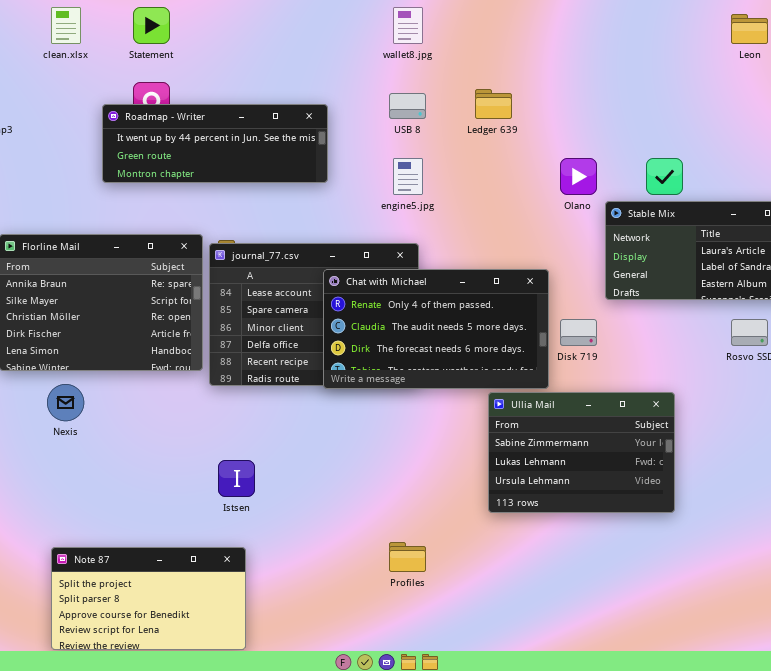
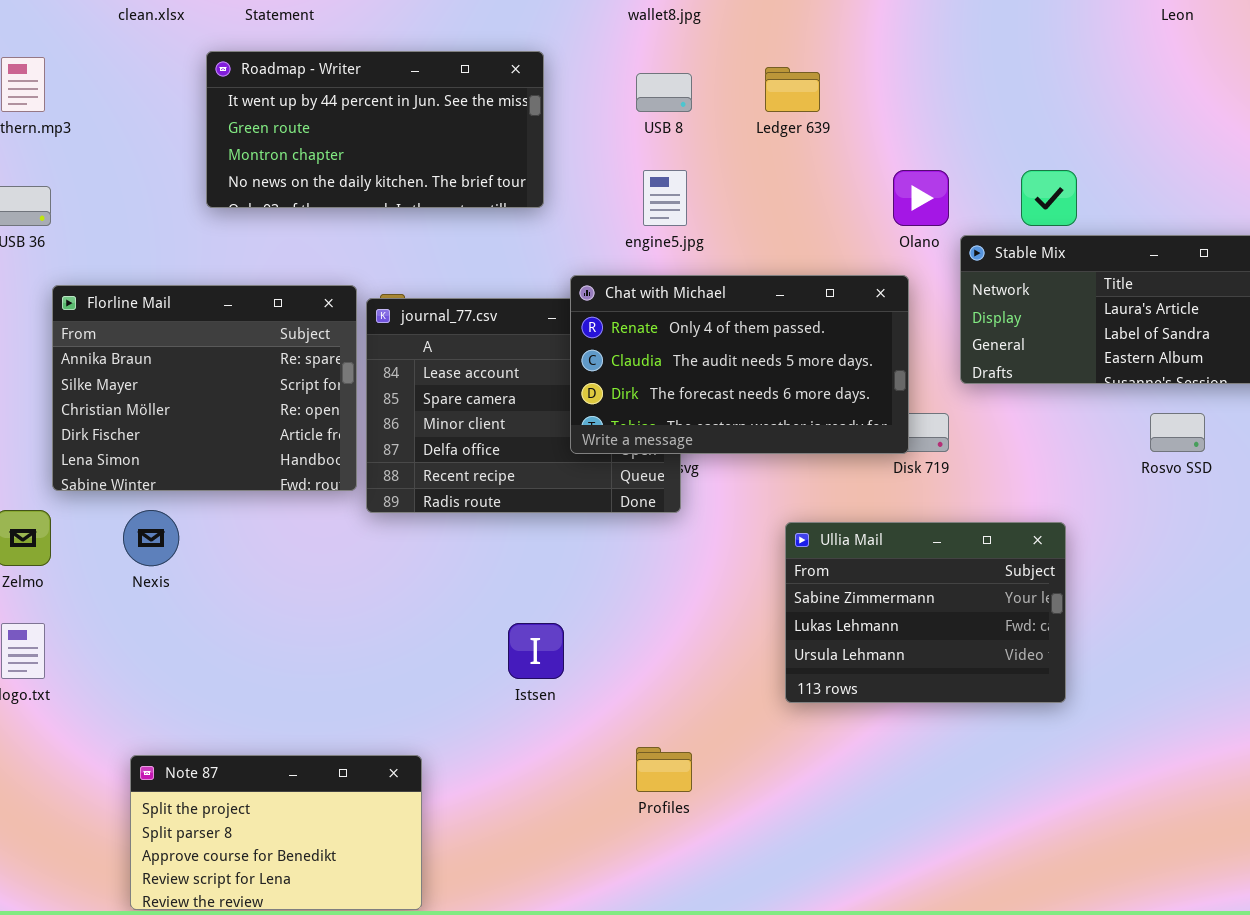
Roadmap - Writer: [102,104,328,183] -> [206,51,544,208], resized
Chat with Michael: [323,269,549,389] -> [570,275,909,454], moved
Istsen: [218,460,255,497] -> [508,623,564,679], moved

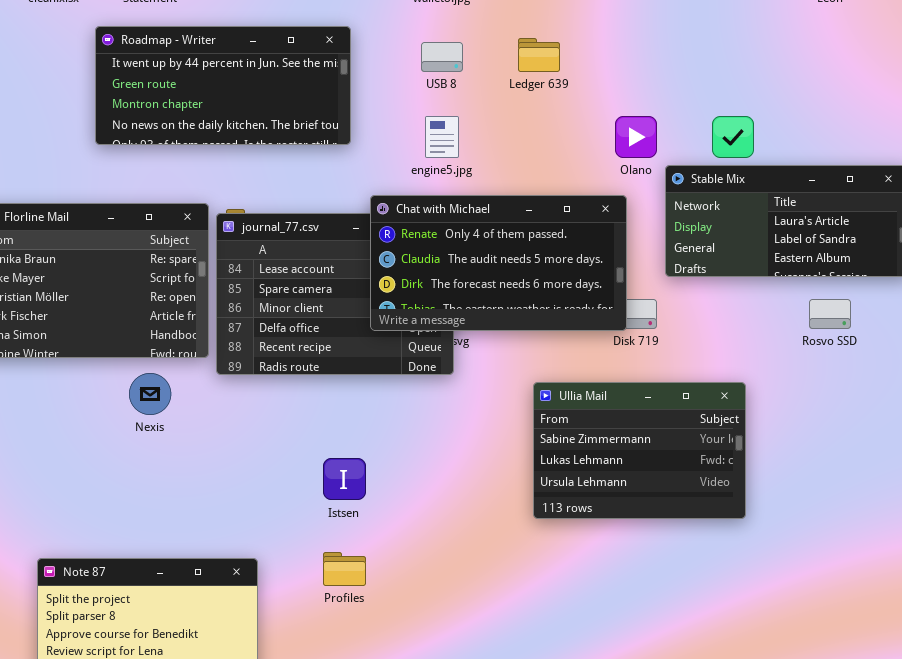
Nexis: [123,510,179,566] -> [129,373,171,415], moved
Profiles: [636,747,692,792] -> [323,552,366,586], moved

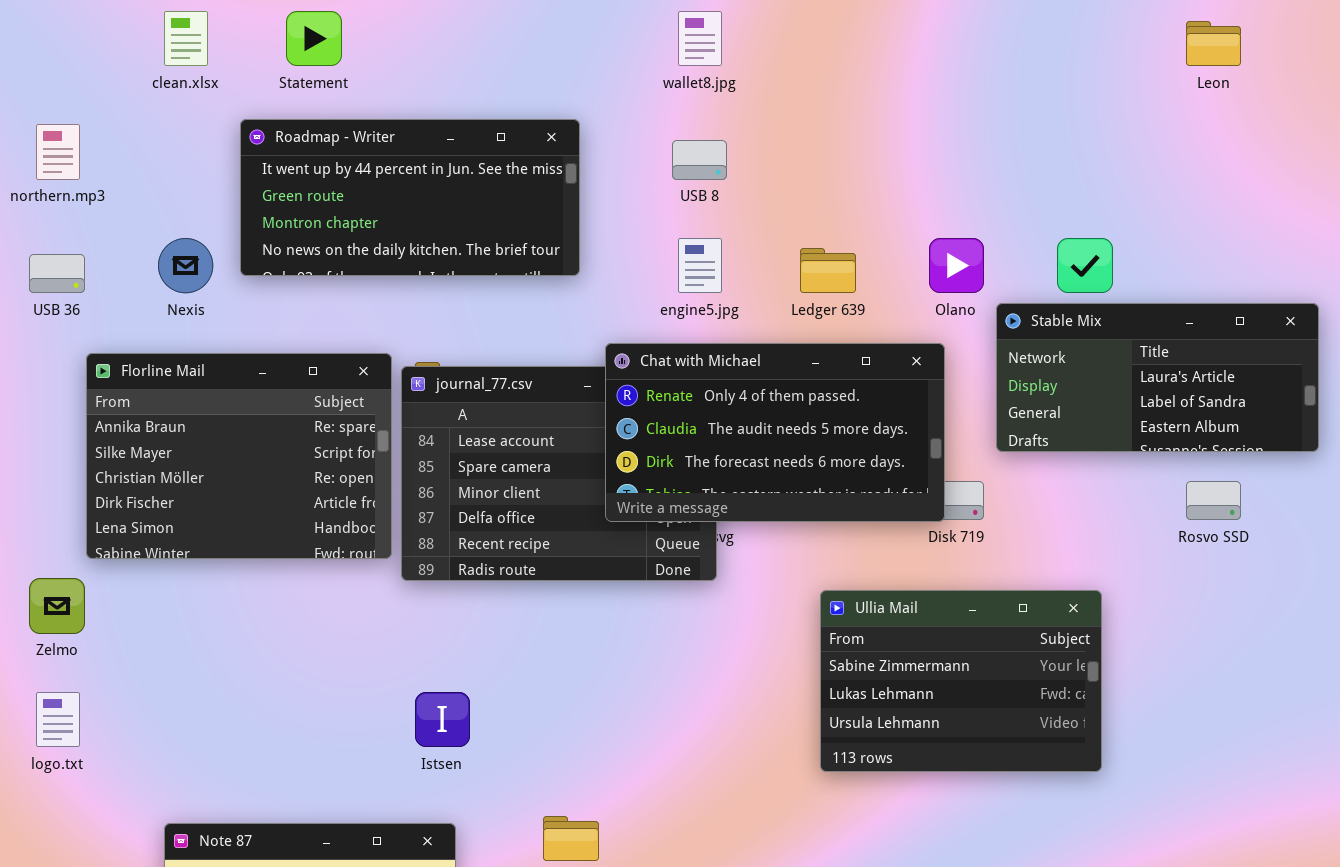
Ledger 639: [518,38,560,72] -> [800,248,856,293], moved
Nexis: [129,373,171,415] -> [158,238,213,293], moved
Istsen: [323,458,366,500] -> [415,692,470,747], moved

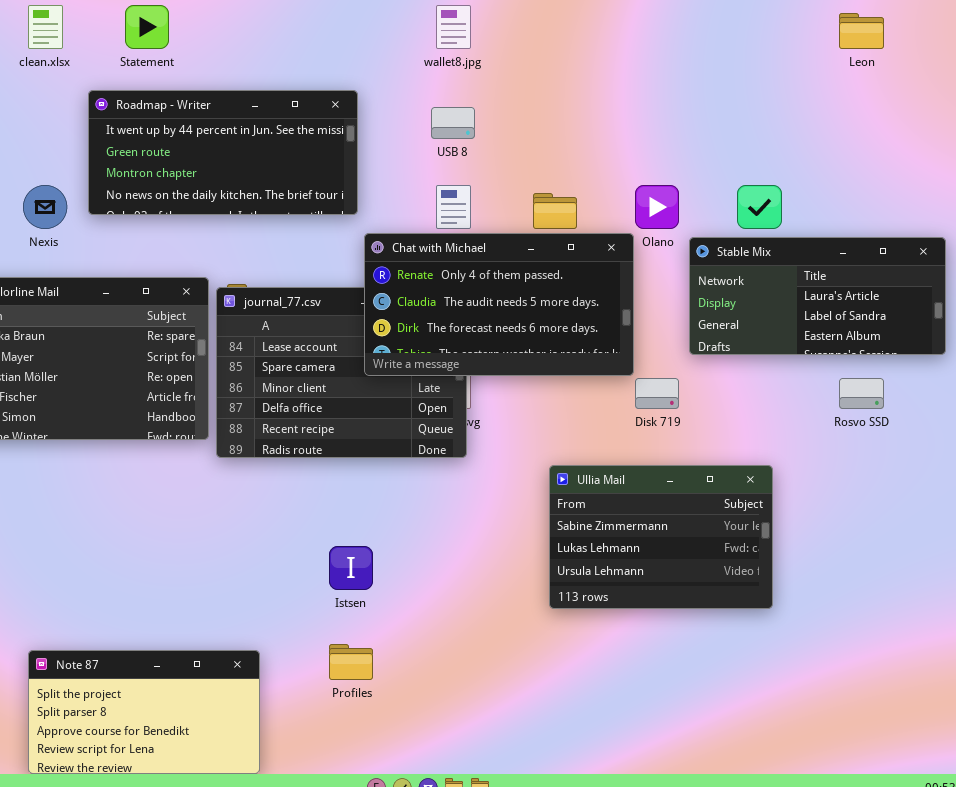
Chat with Michael: [605,343,945,522] -> [364,233,634,376], moved
Istsen: [415,692,470,747] -> [329,546,373,590], moved

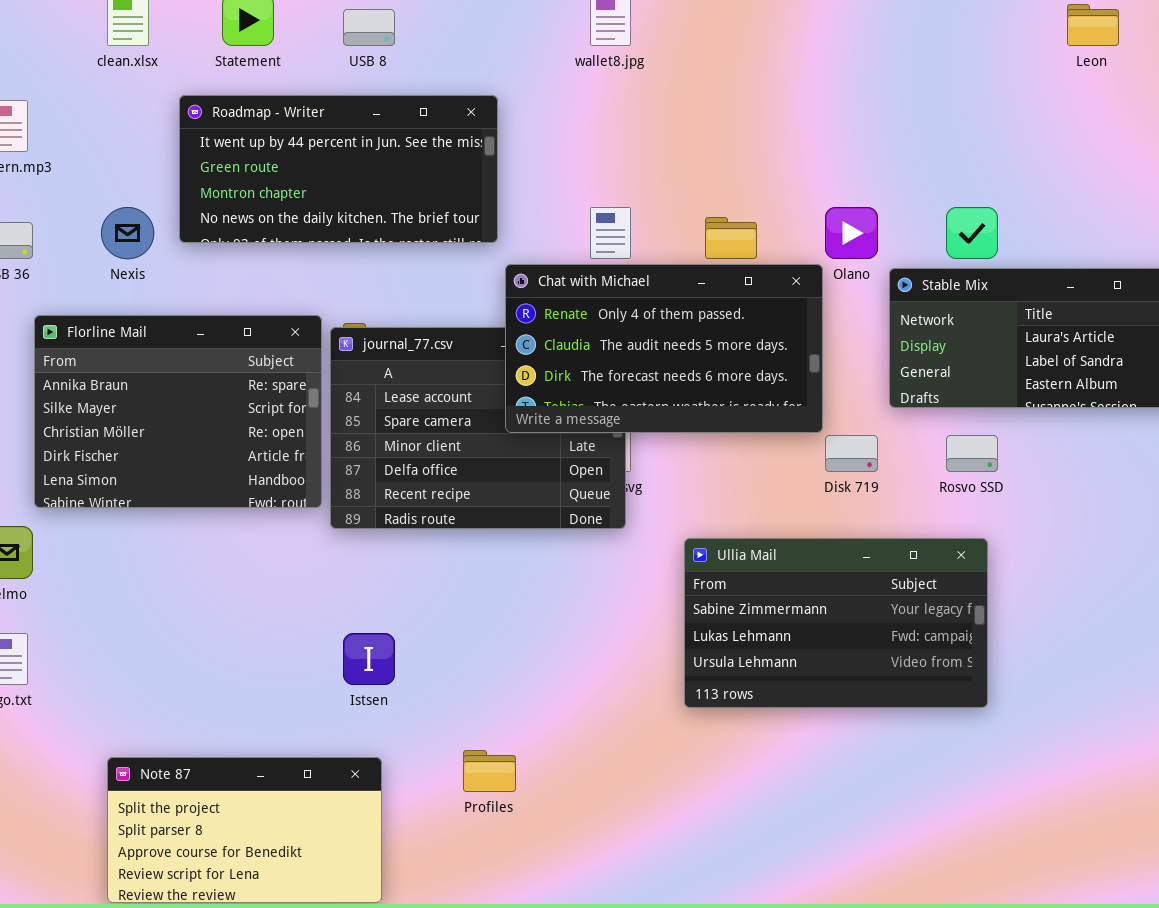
USB 8: [431,107,475,139] -> [343,9,395,46], moved
Rosvo SSD: [839,378,884,409] -> [946,435,998,472], moved
Ullia Mail: [549,465,773,609] -> [684,538,988,708], resized
Istsen: [329,546,373,590] -> [343,633,395,685], moved

